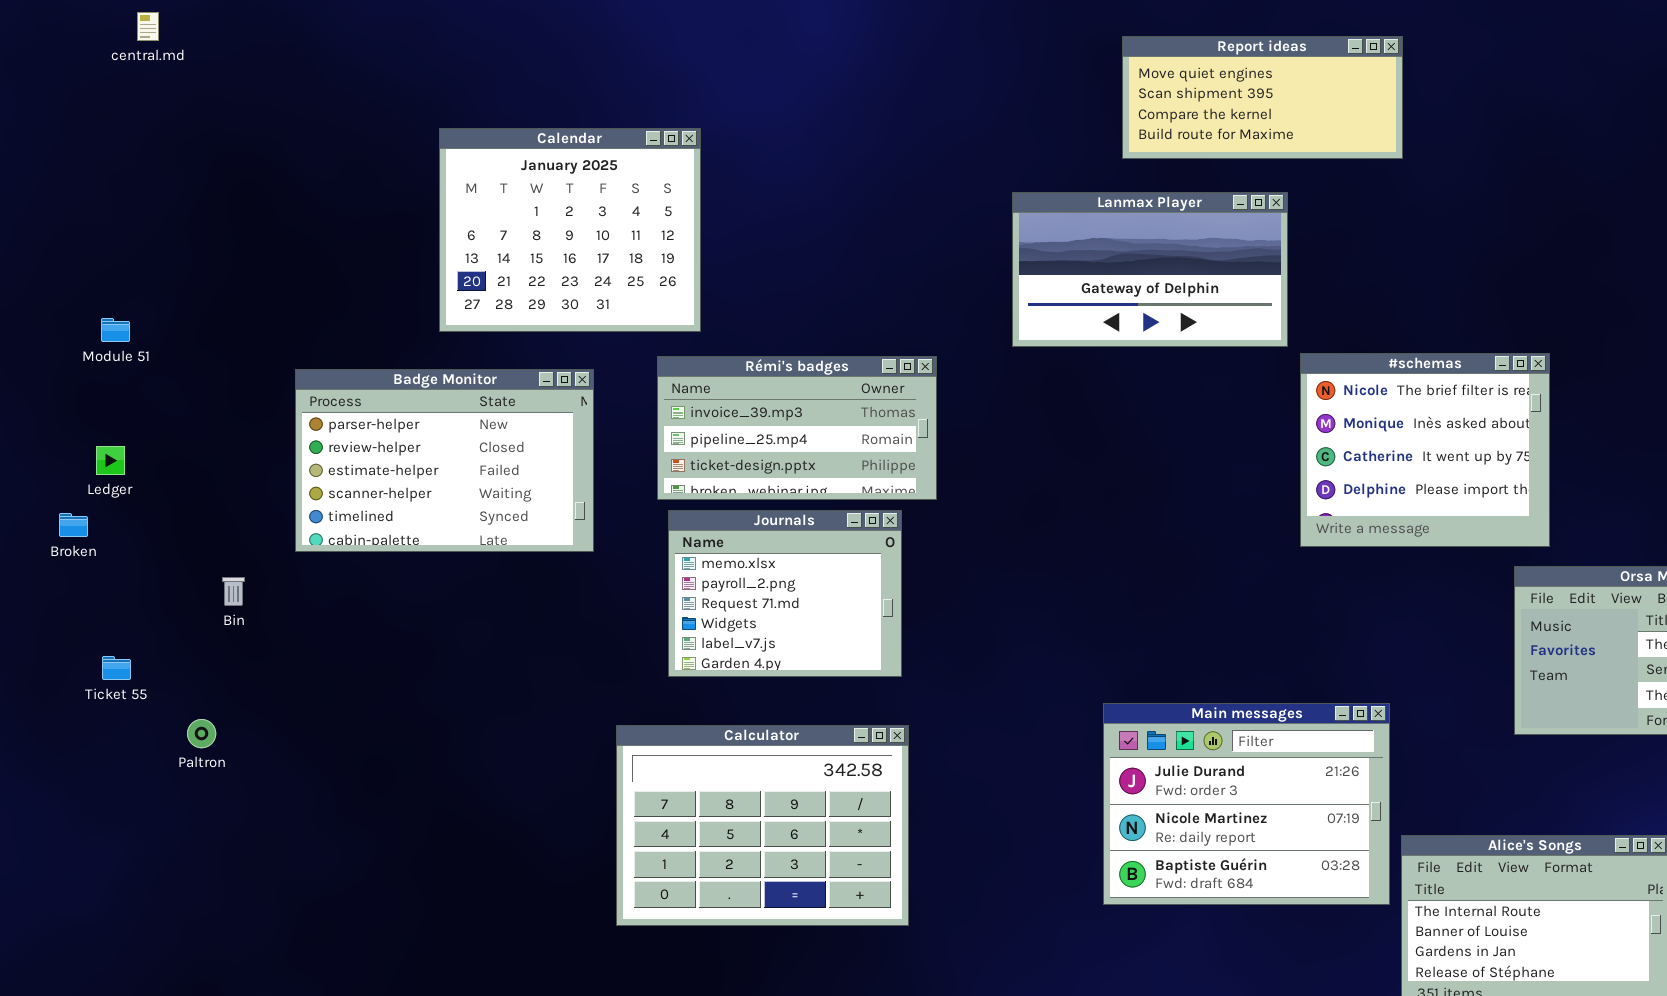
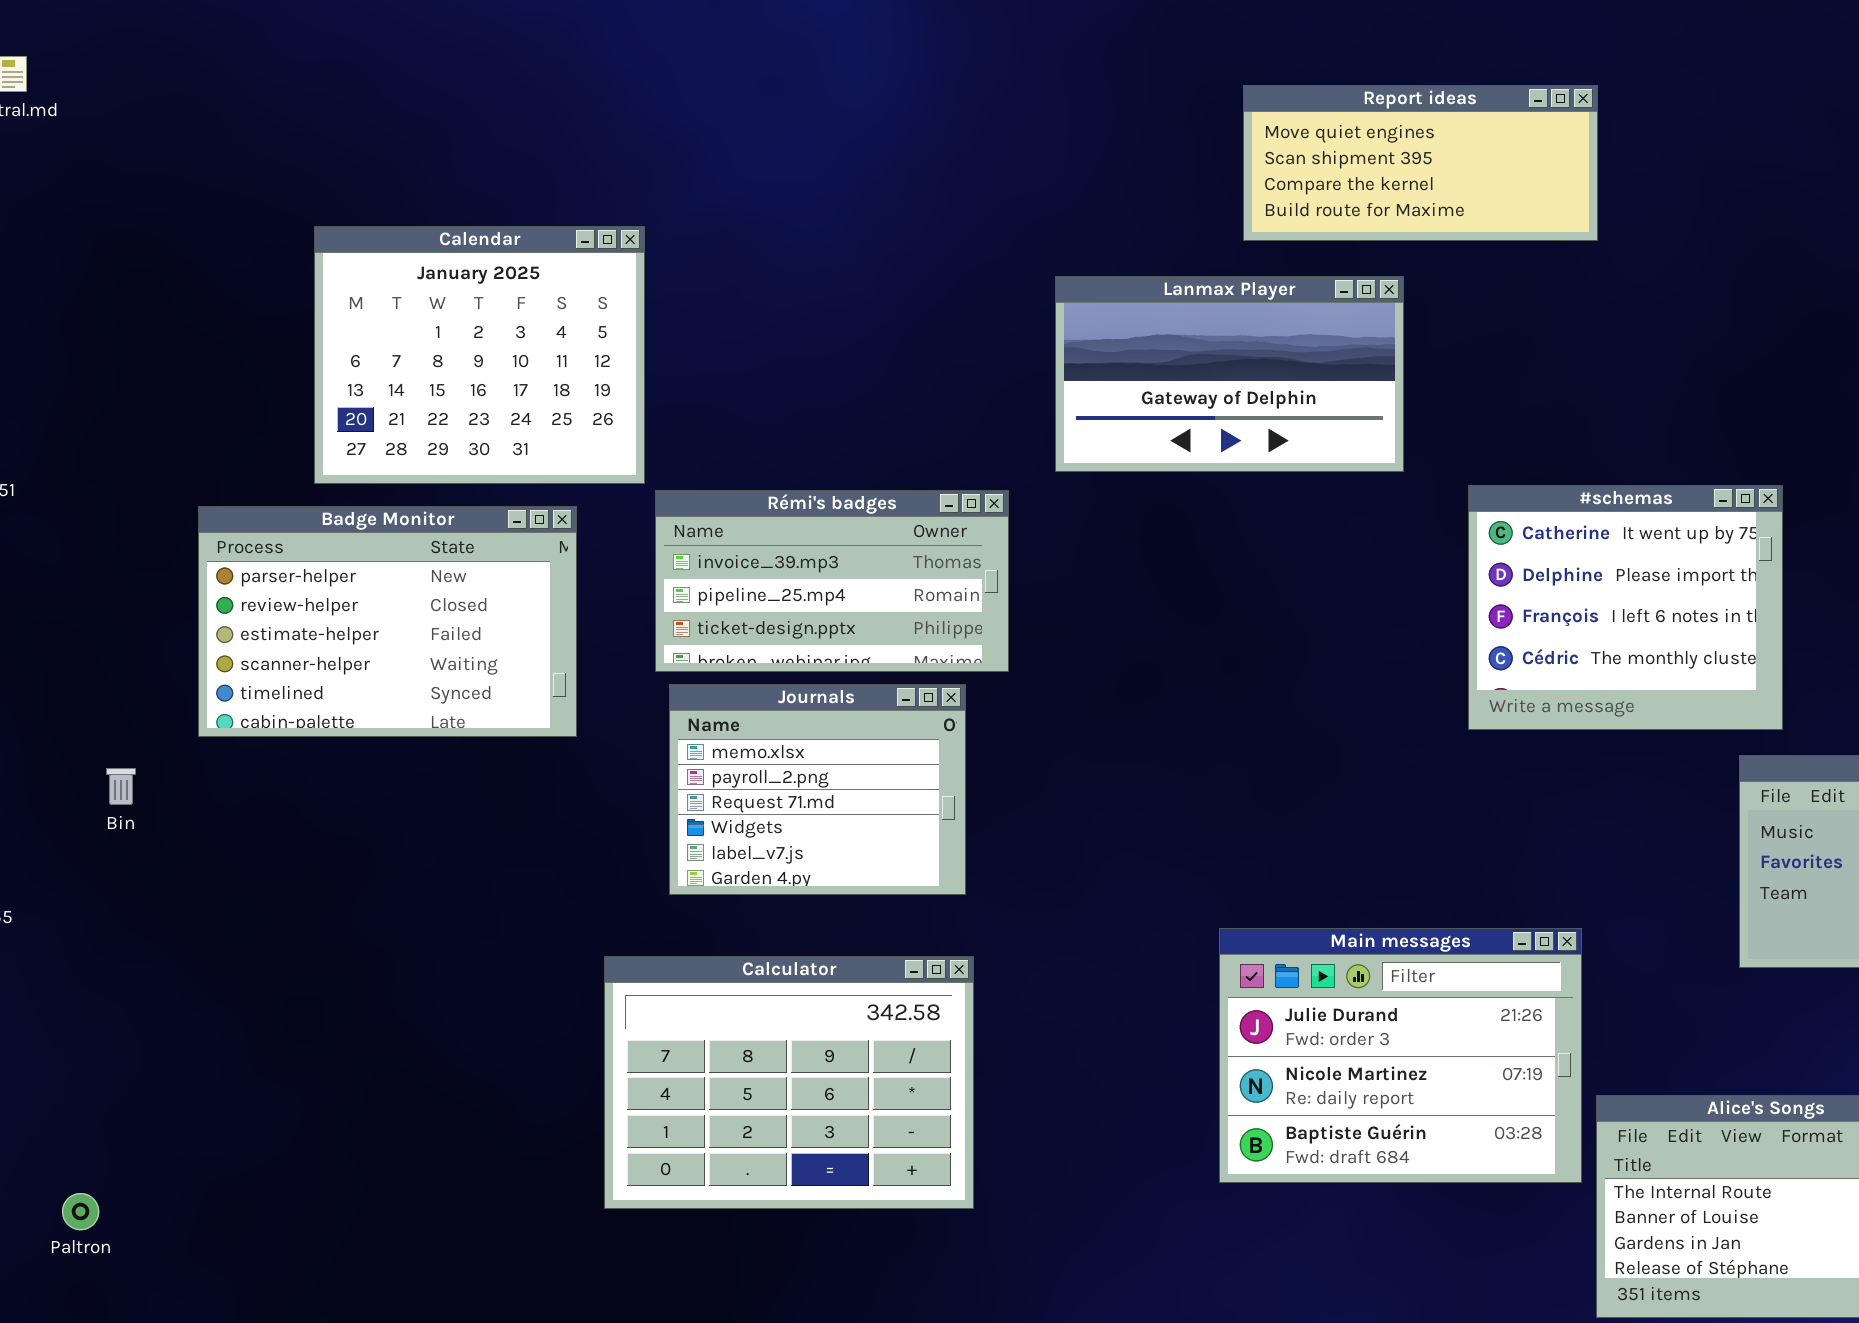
Calendar: [439,128,701,332] -> [314,226,645,484], moved
Lanmax Player: [1012,192,1288,347] -> [1055,276,1404,472], moved
#schemas: [1300,353,1550,547] -> [1468,485,1783,730], scrolled down 2 rows
Paltron: [187,719,216,748] -> [62,1193,99,1230], moved

